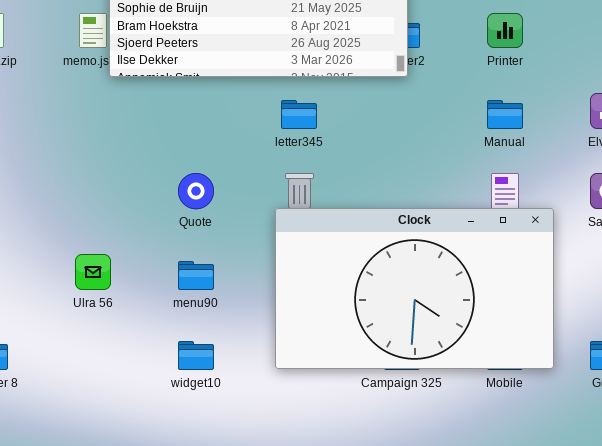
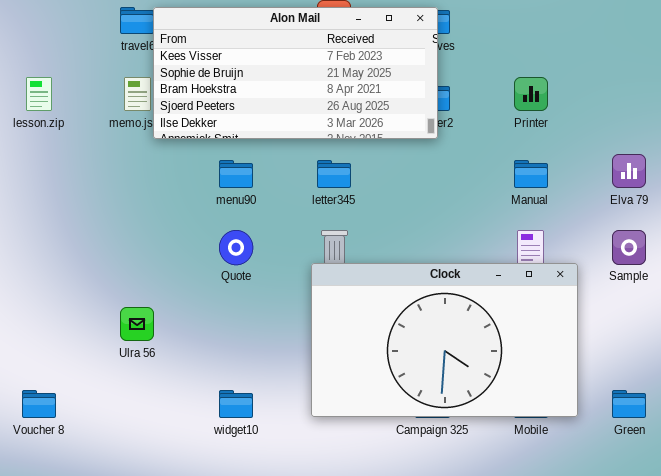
menu90: [178,261,214,290] -> [219,160,253,188], moved

